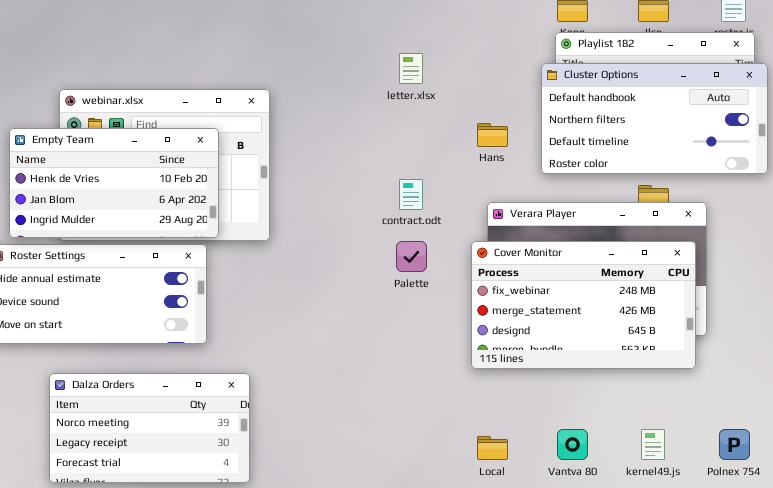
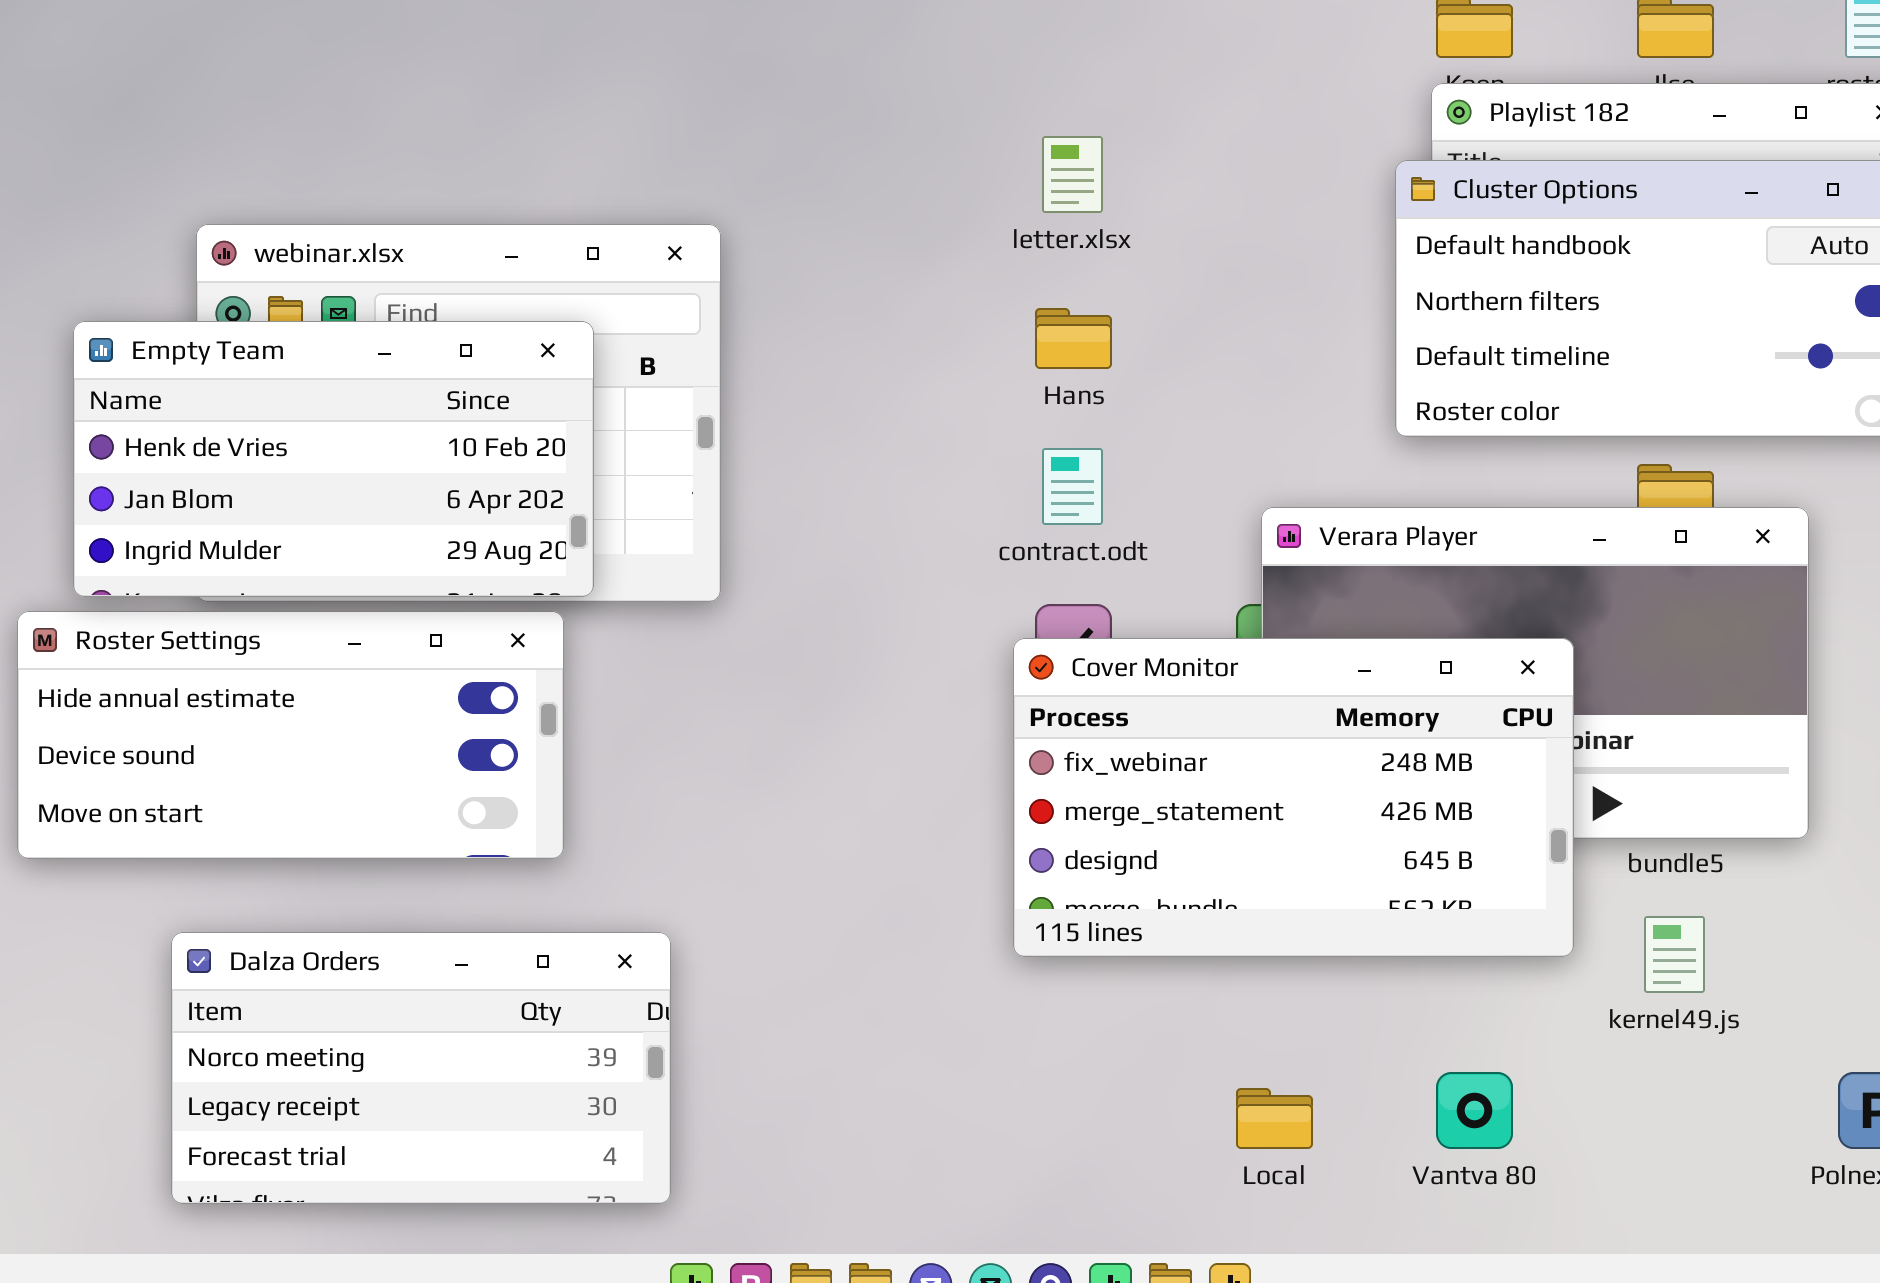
Hans: [477,123,508,147] -> [1035,308,1112,369], moved
Cover Monitor: [471,241,696,369] -> [1013,638,1574,957], moved
kernel49.js: [641,429,665,460] -> [1644,916,1705,993], moved

